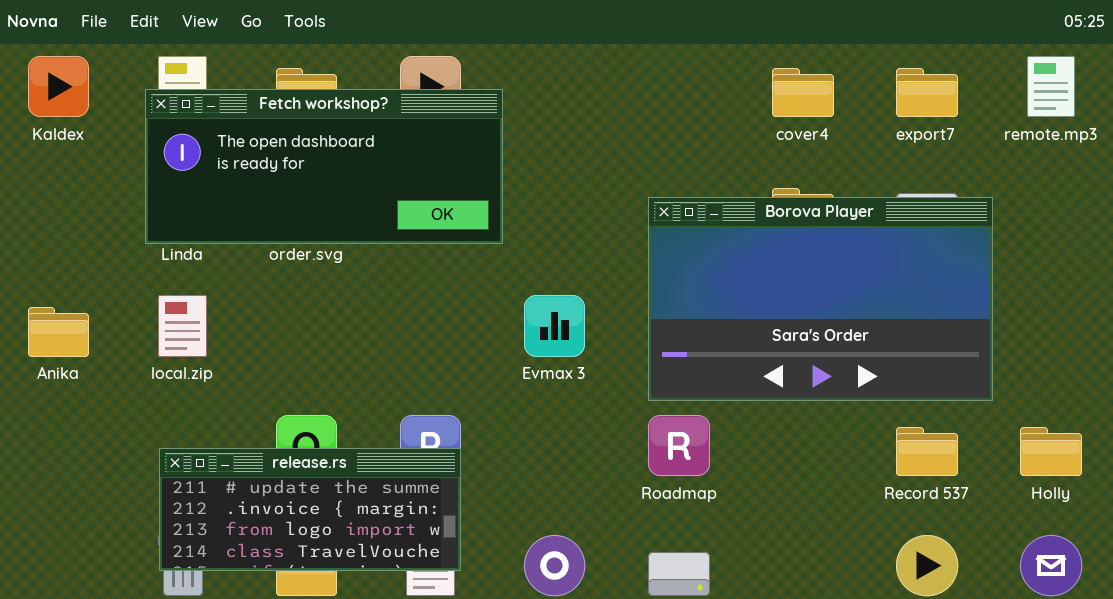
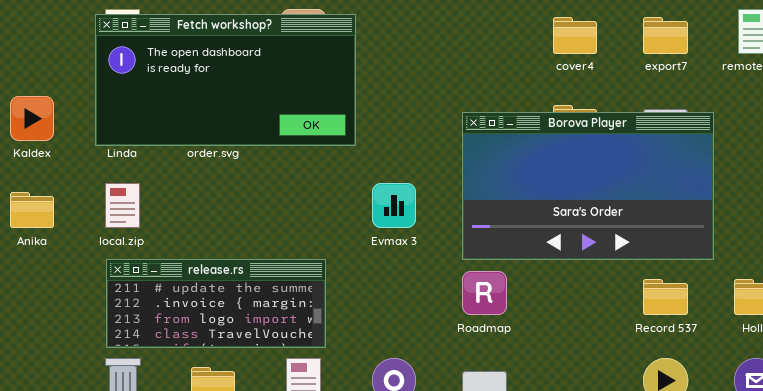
Kaldex: [28,56,89,117] -> [10,96,54,141], moved
Fetch workshop?: [145,89,503,244] -> [95,14,356,146], resized
release.rs: [159,448,461,571] -> [106,259,326,348], moved

